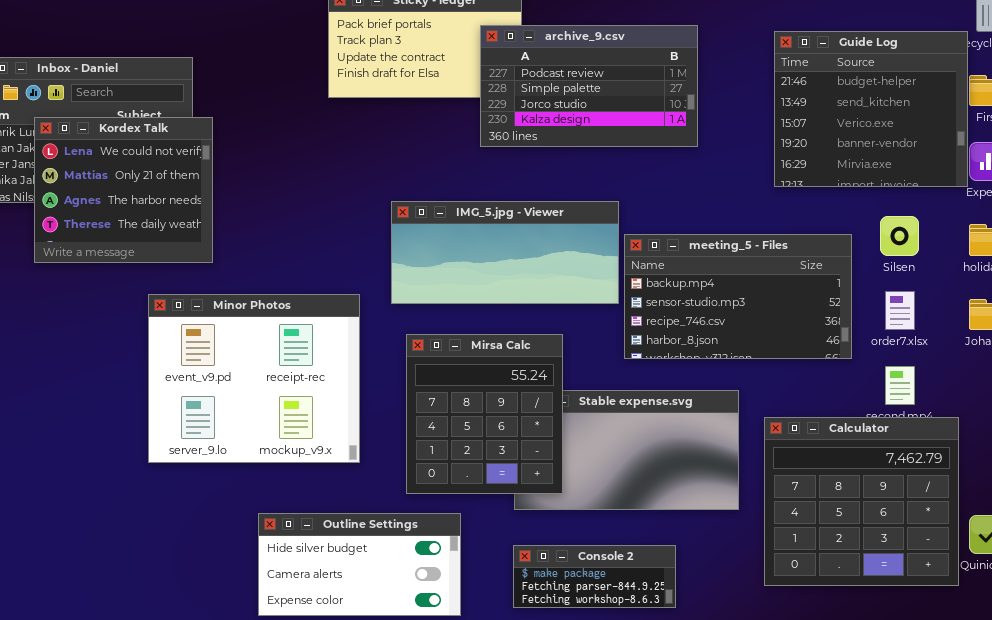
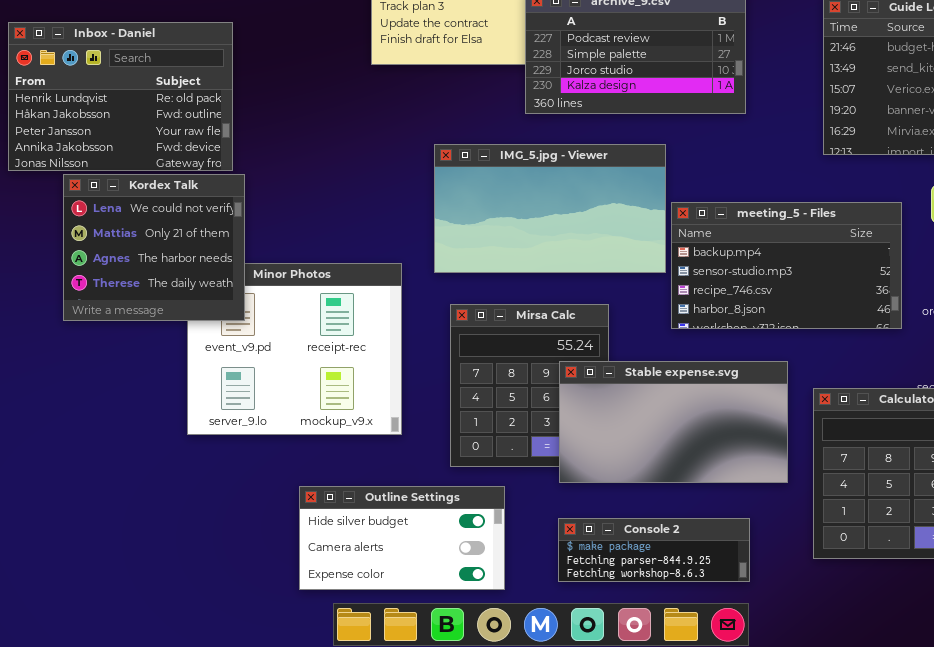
Kordex Talk: [34,117,213,263] -> [63,174,245,321], moved
IMG_5.jpg - Viewer: [391,201,619,304] -> [434,144,666,273], resized
Stable expense.svg: [514,390,739,510] -> [559,361,788,483], raised
Console 2: [513,545,676,608] -> [558,518,750,582], resized

